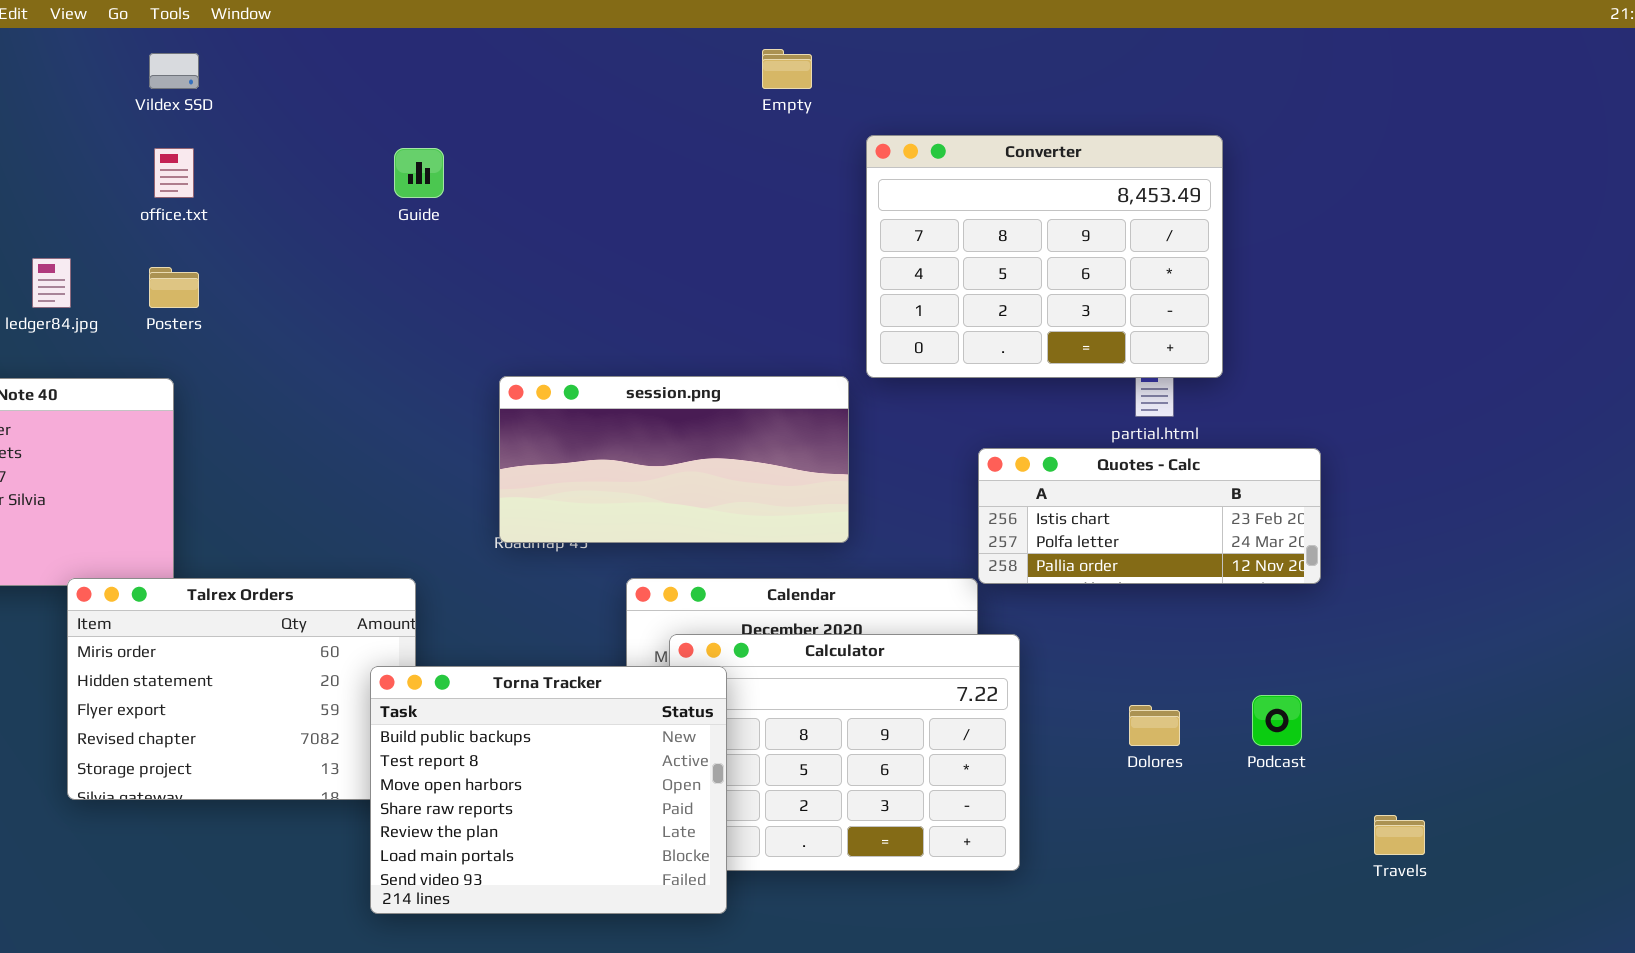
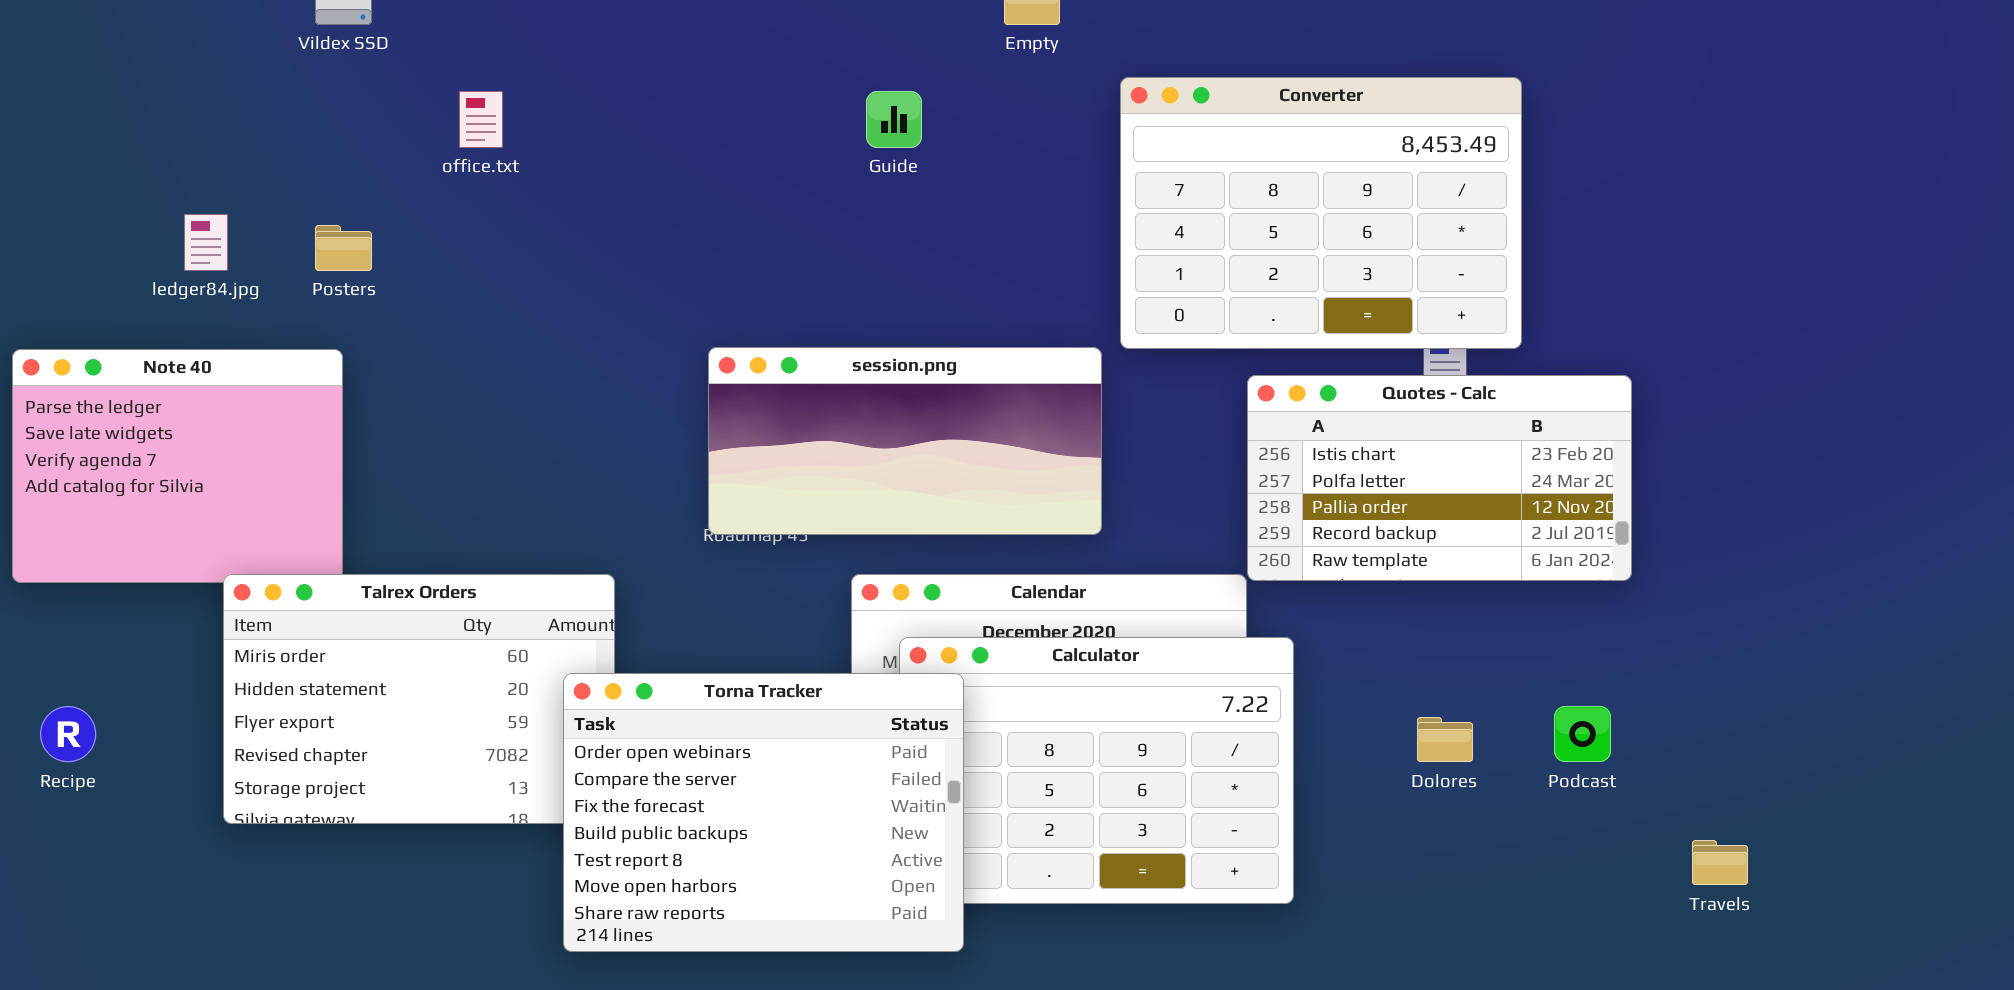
office.txt: [154,148,194,198] -> [459,91,503,148], moved
Guide: [394,148,444,198] -> [866,91,922,148], moved
Quotes - Calc: [978,448,1321,584] -> [1247,375,1632,581], resized
Torna Tracker: [370,666,727,914] -> [563,673,964,952], scrolled up 3 rows

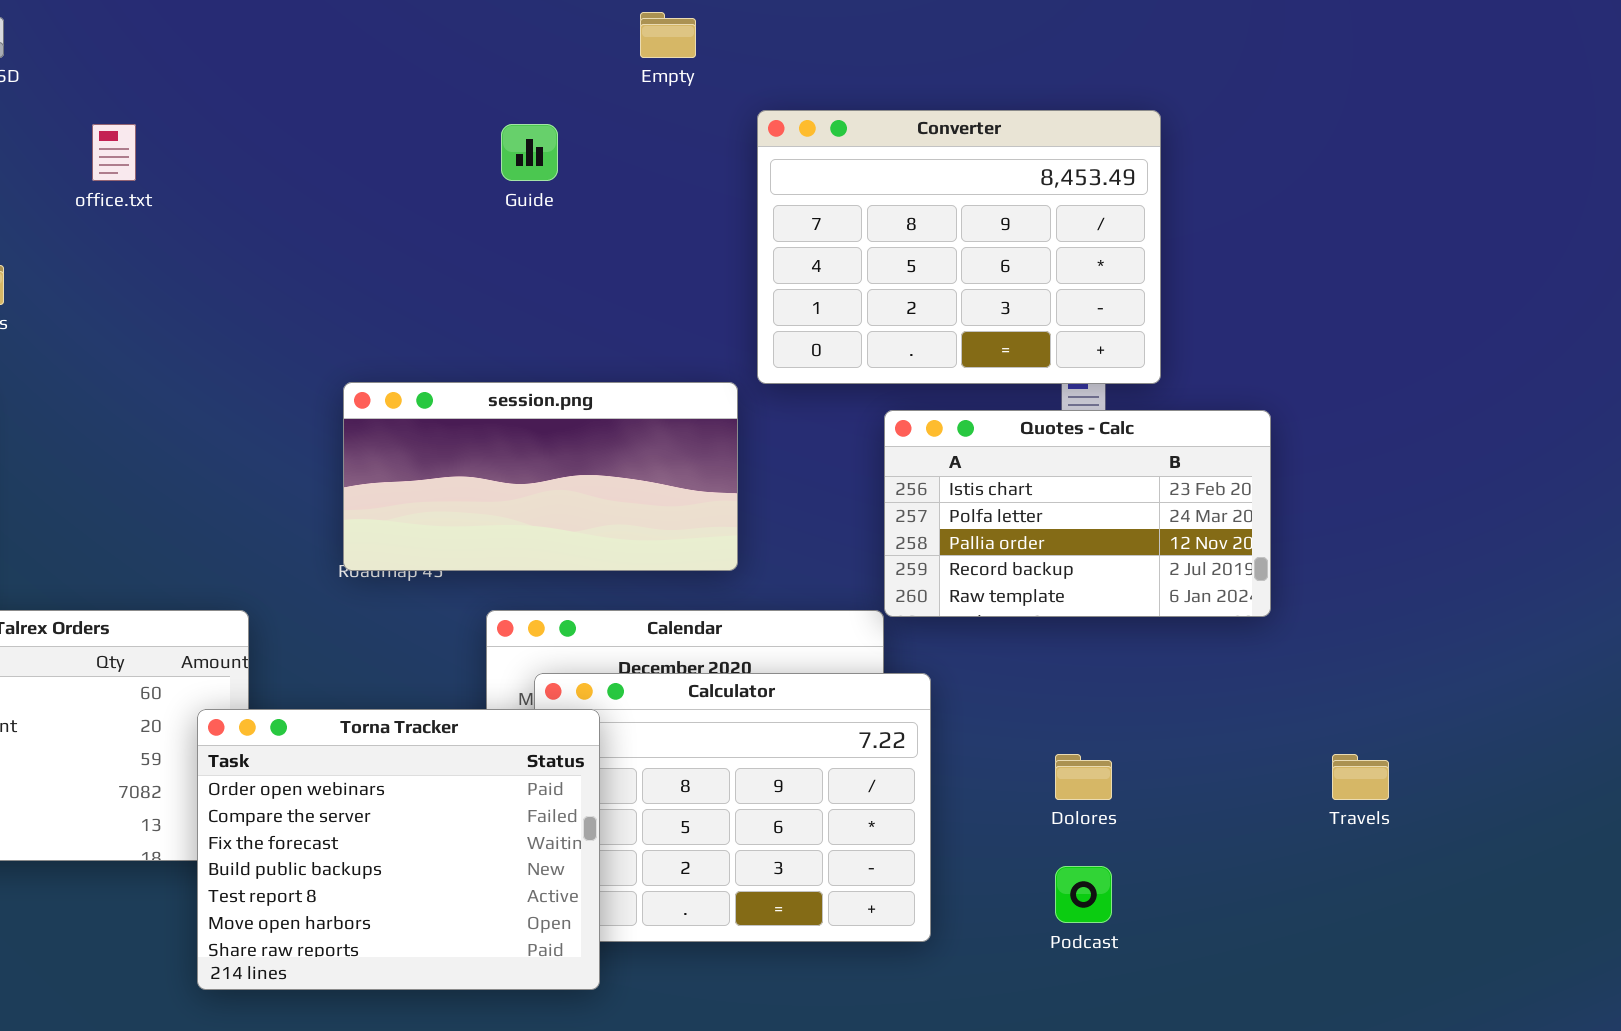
Podcast: [1554,706,1611,762] -> [1055,866,1112,923], moved
Travels: [1692,840,1748,885] -> [1332,754,1389,800], moved

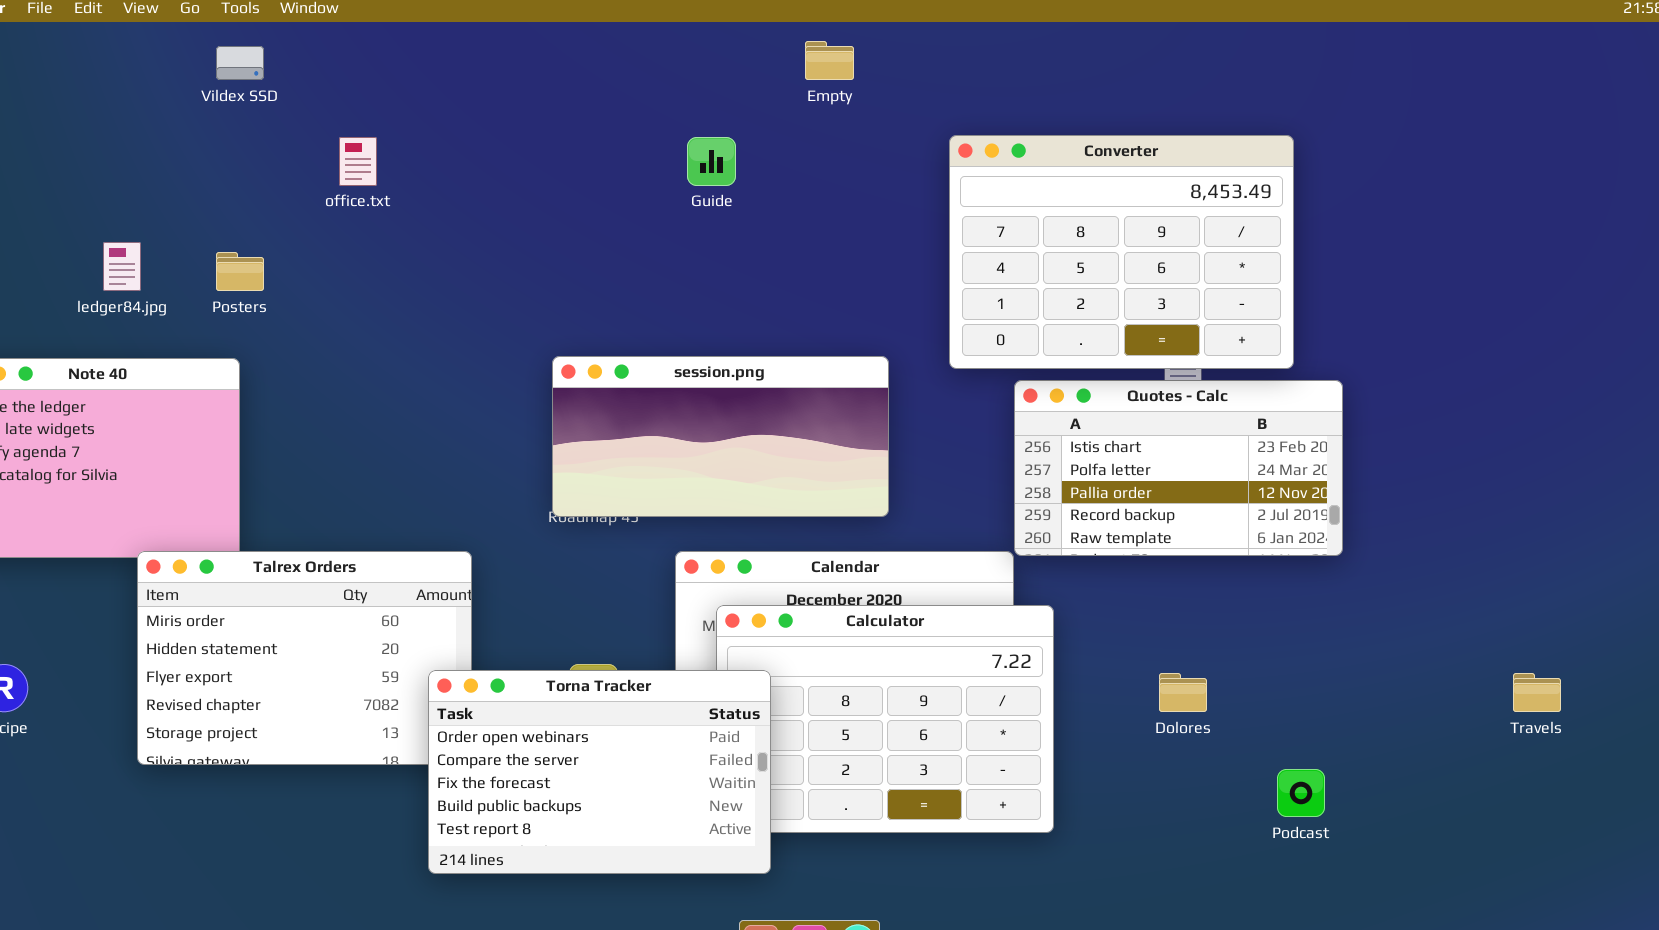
Converter: [757,110,1161,384] -> [949,135,1294,369], moved
Torna Tracker: [197,709,600,990] -> [428,670,771,874], resized
Travels: [1332,754,1389,800] -> [1513,673,1561,712], moved
Podcast: [1055,866,1112,923] -> [1277,769,1325,817], moved

